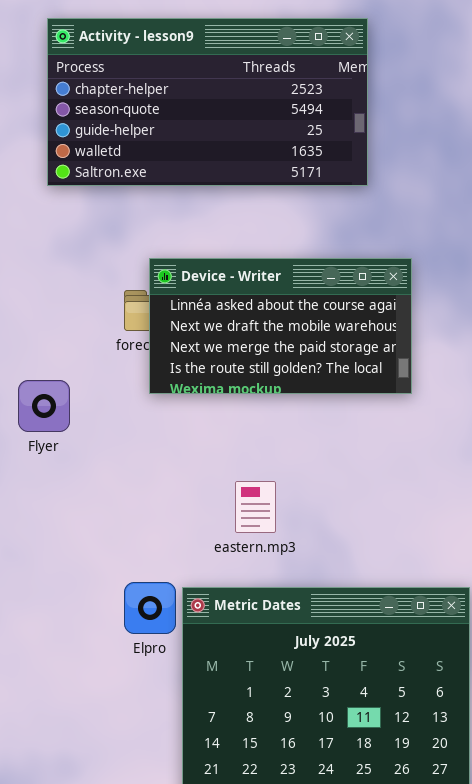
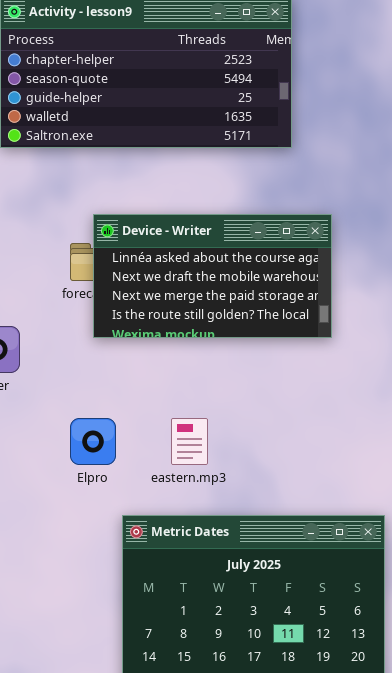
Elpro: [124,582,176,634] -> [70,418,116,465], moved

